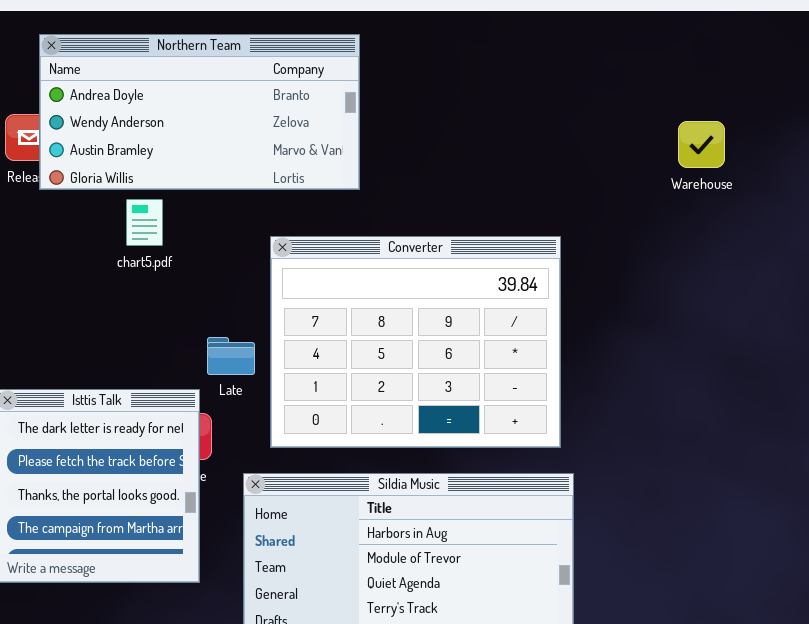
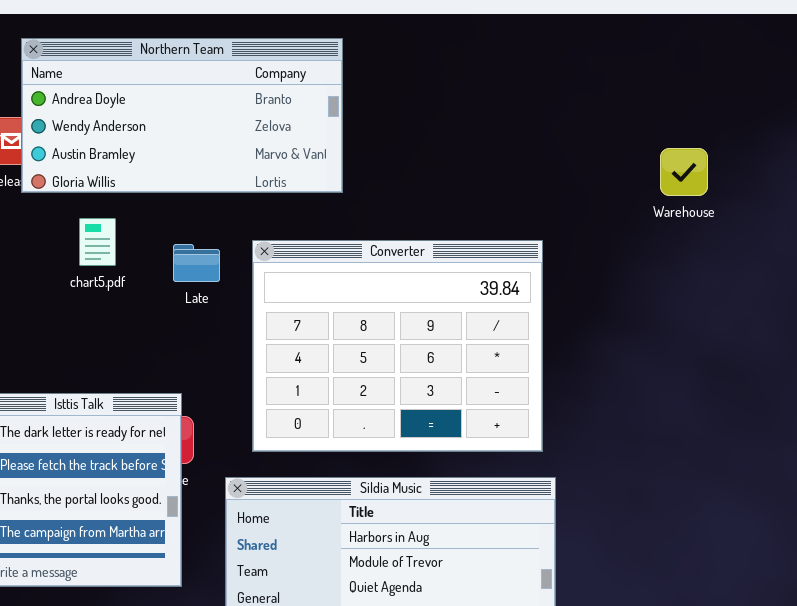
Warehouse: [678,121,725,168] -> [660,148,708,196], moved
chart5.pdf: [126,199,163,246] -> [79,218,116,266], moved
Late: [207,337,255,375] -> [173,244,220,282], moved

